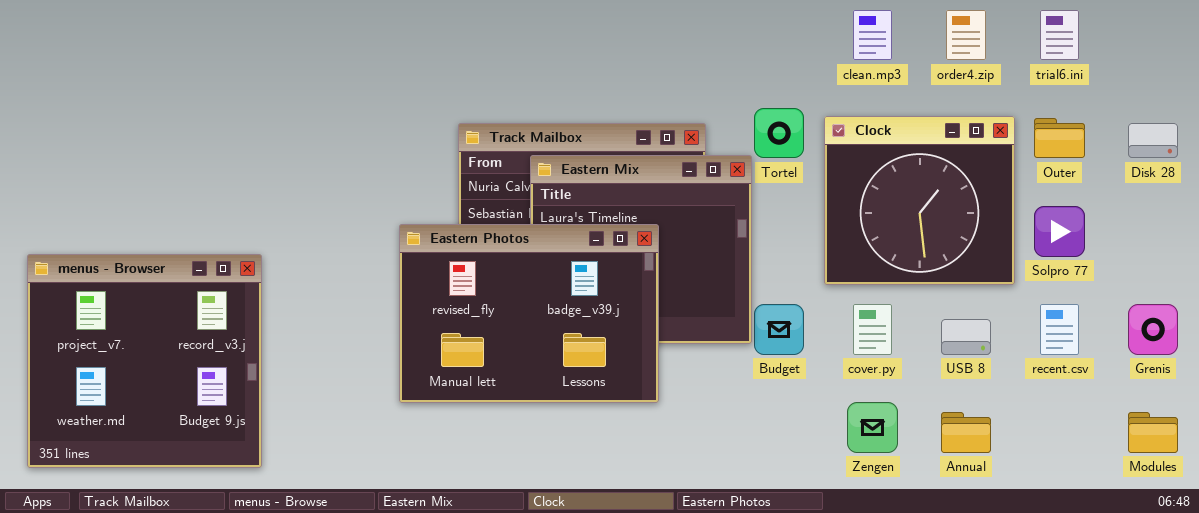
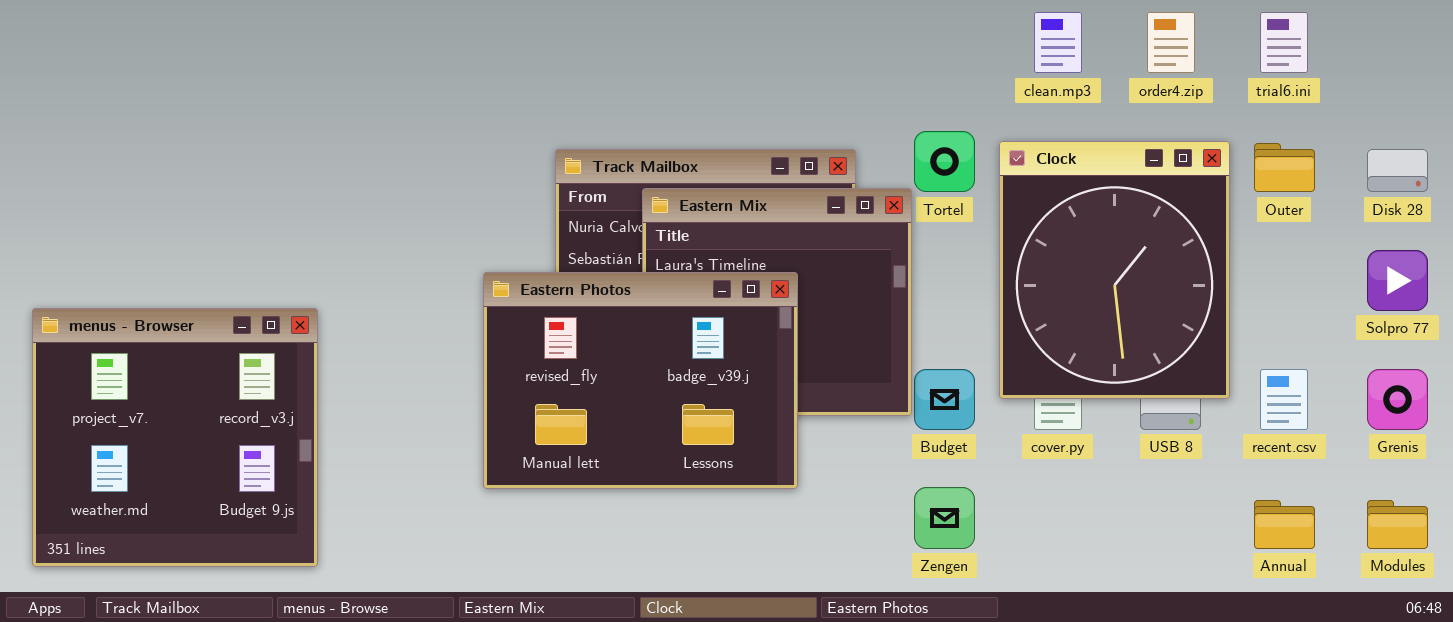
Clock: [824,116,1015,285] -> [999,141,1230,399], resized
Solpro 77: [1034,206,1085,257] -> [1367,250,1428,311], moved
Zengen: [847,402,898,453] -> [914,487,975,549], moved
Annual: [941,412,991,453] -> [1254,500,1315,549], moved

